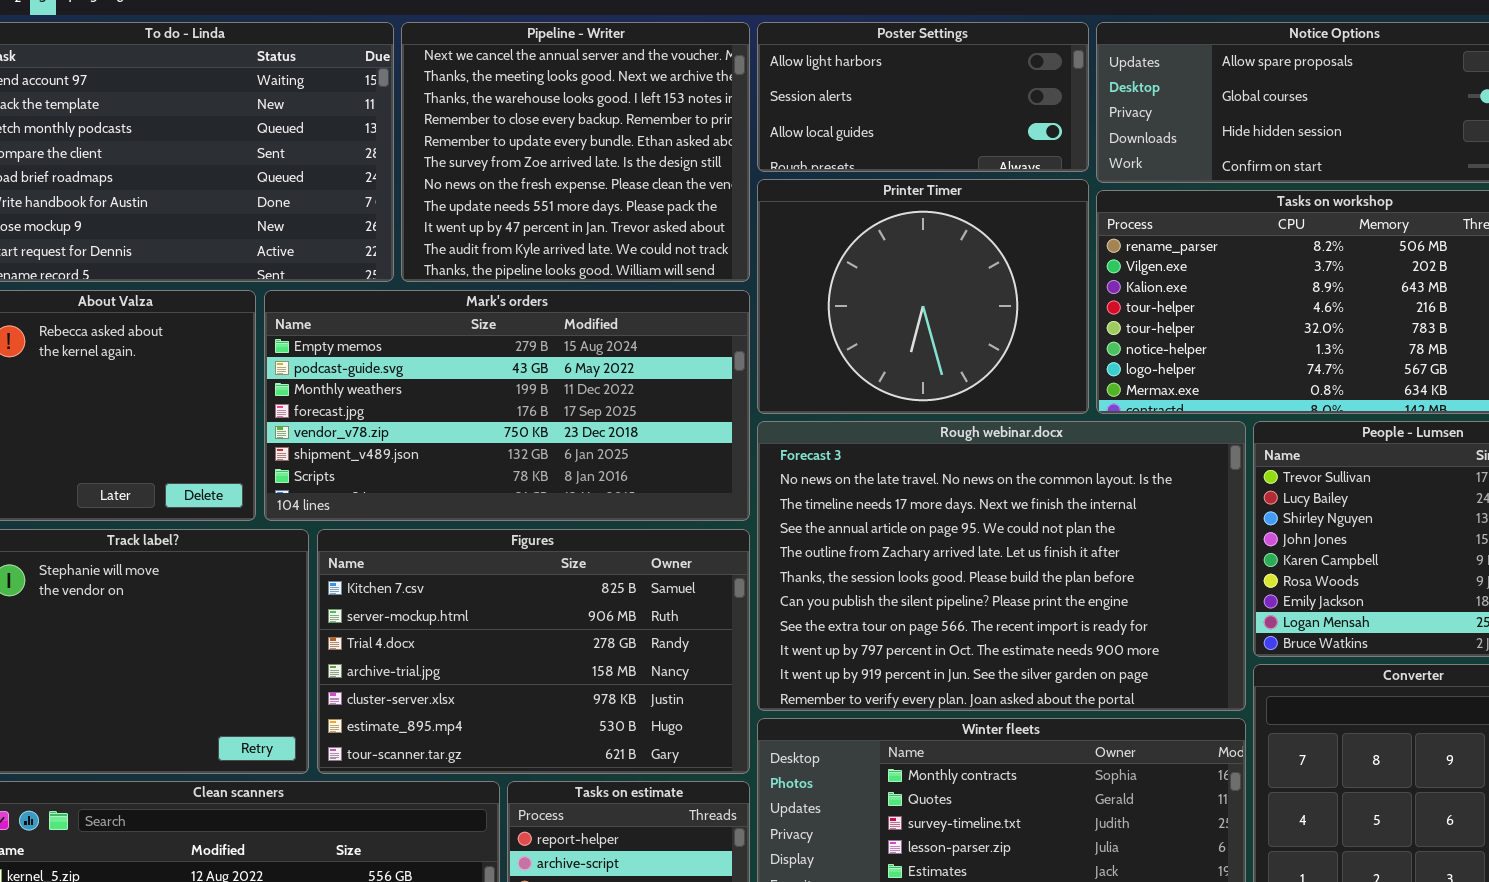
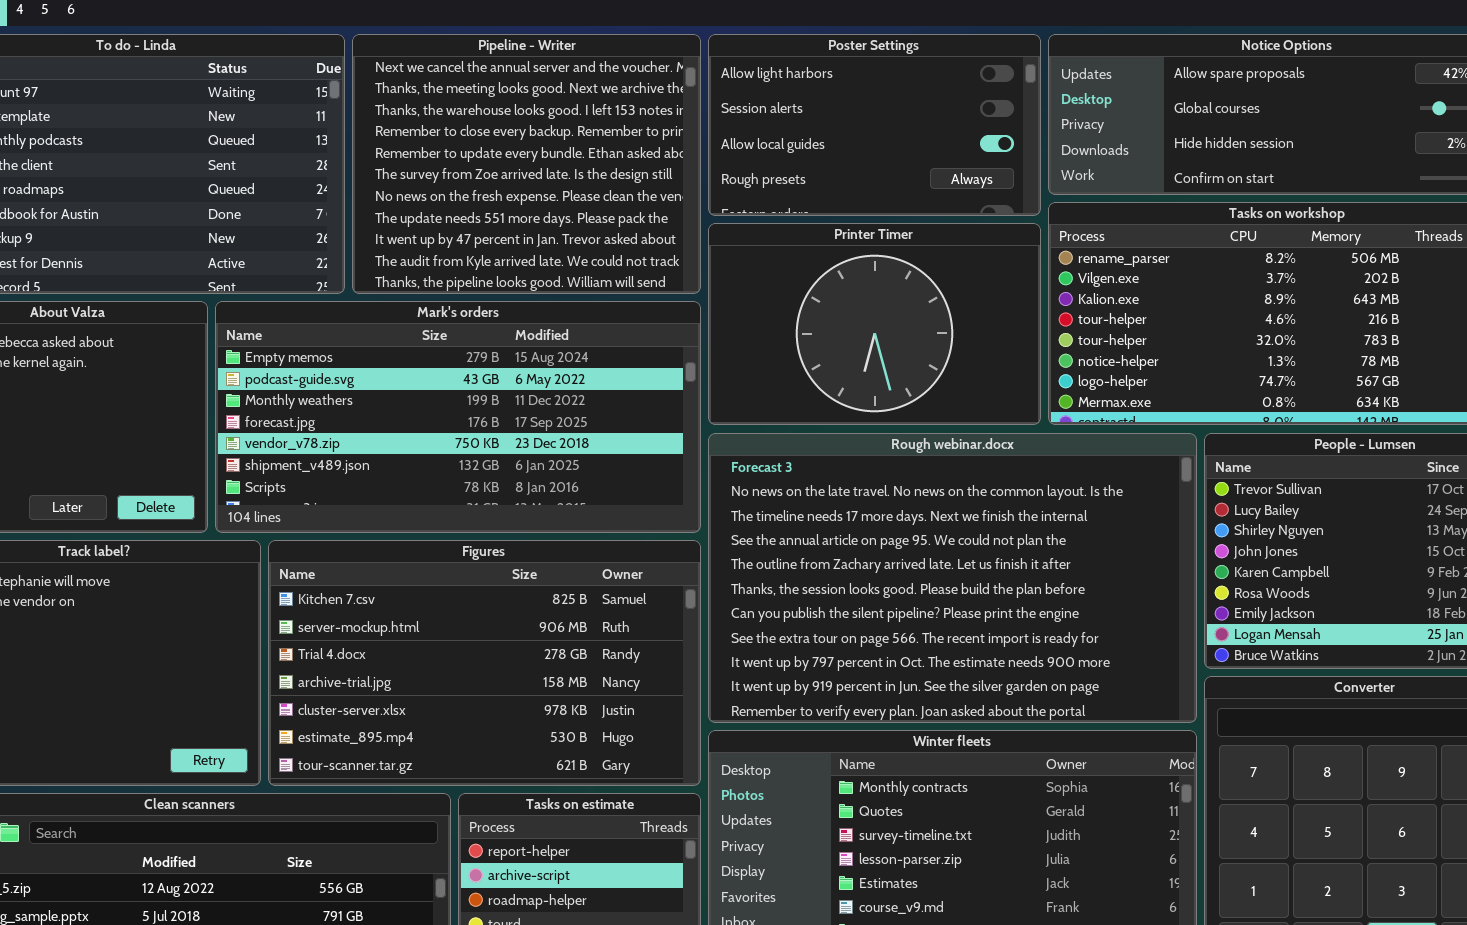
Poster Settings: [757,22,1089,172] -> [708,34,1041,216], resized
Printer Timer: [757,179,1089,414] -> [708,223,1041,425], resized

